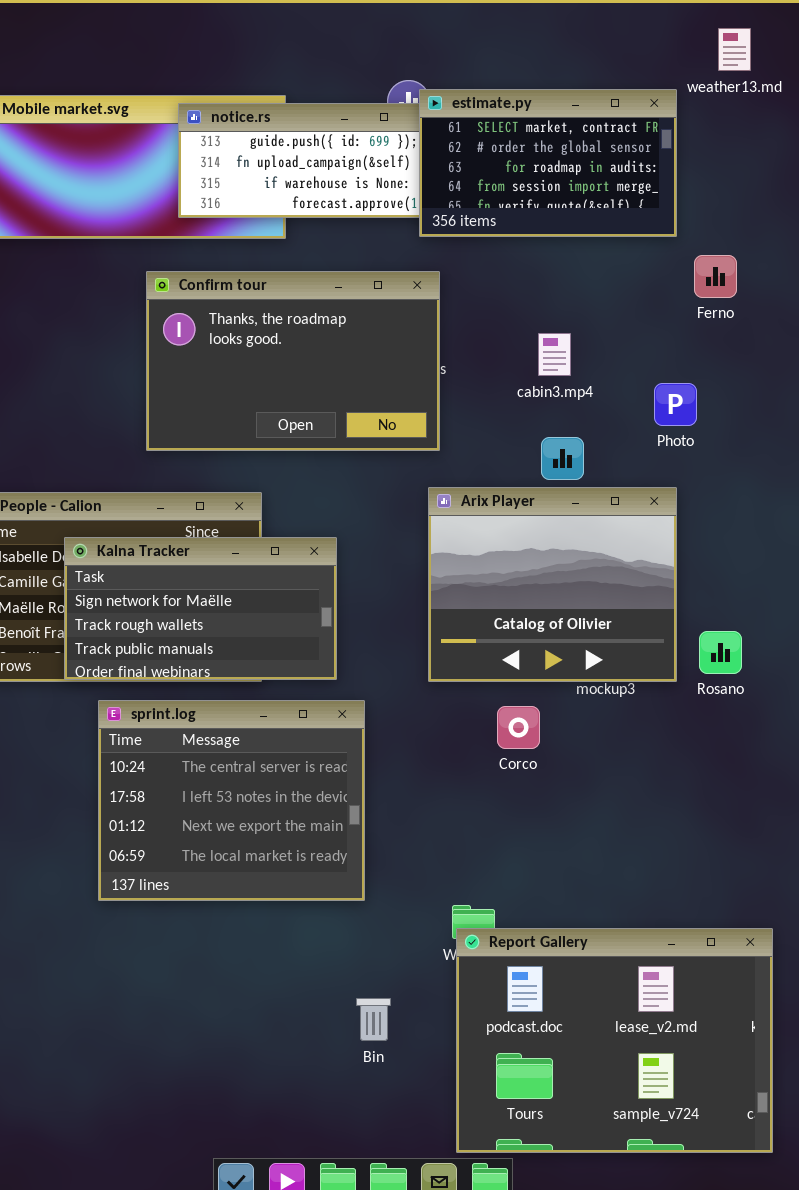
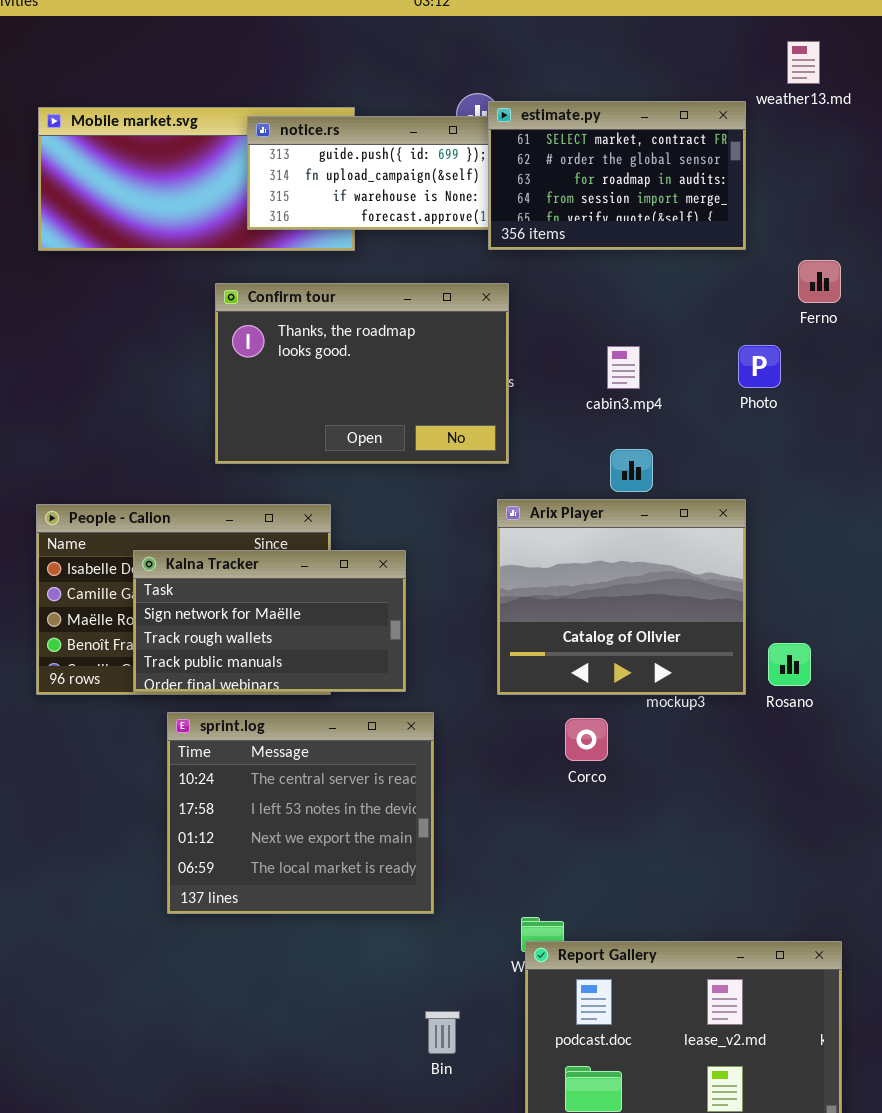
Ferno: [694,255,737,298] -> [798,260,841,303], moved
Photo: [654,383,697,426] -> [738,345,781,388], moved

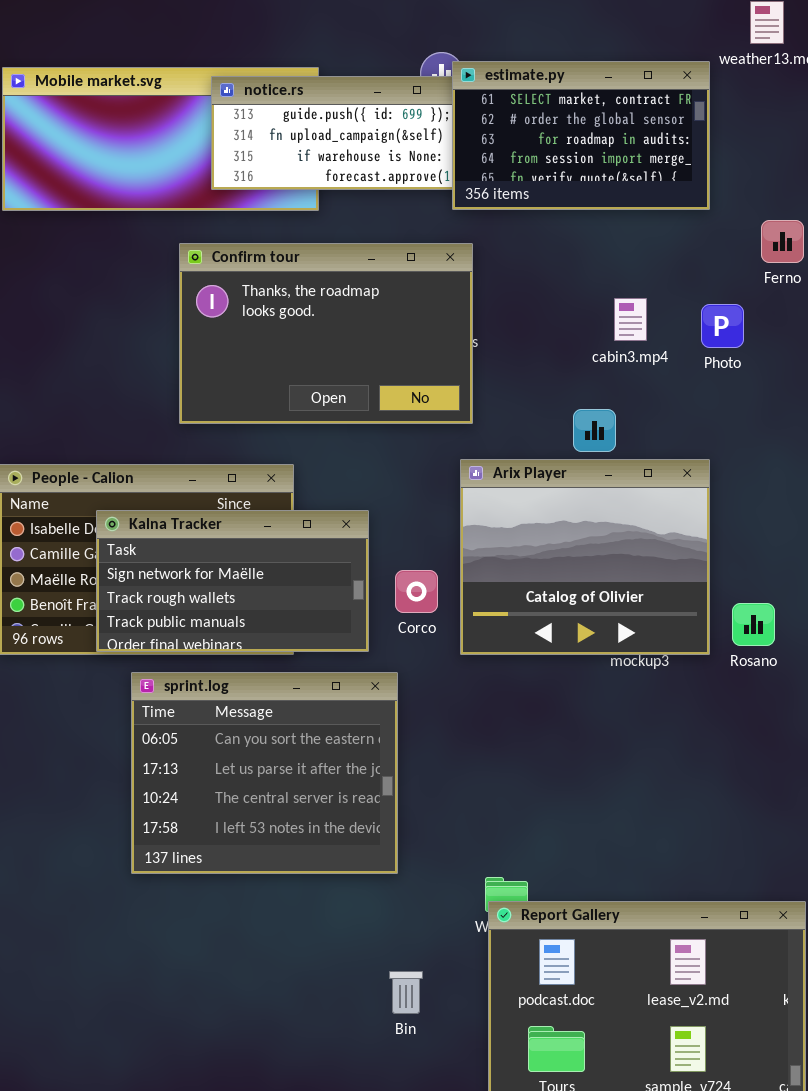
cabin3.mp4: [607,346,640,389] -> [614,298,647,341], moved
sprint.log: [167,712,434,914] -> [131,672,398,874], scrolled up 2 rows
Corco: [565,718,608,761] -> [395,570,438,613], moved

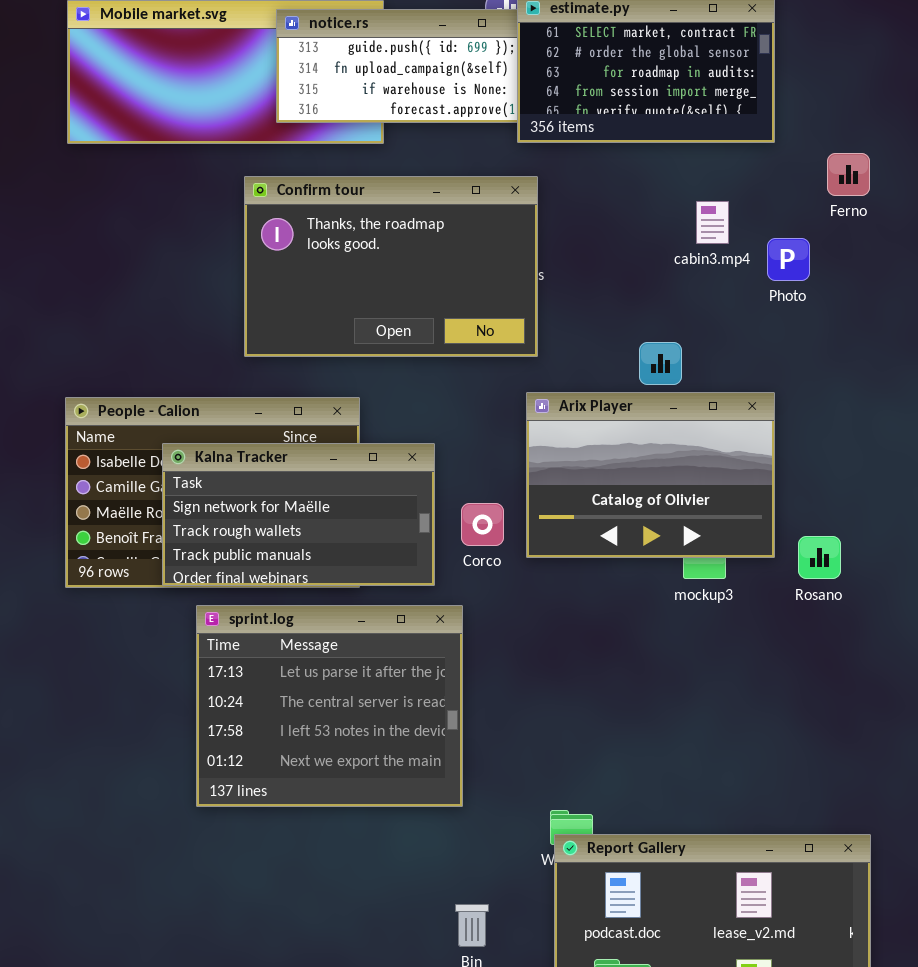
cabin3.mp4: [614,298,647,341] -> [696,201,729,244], moved
Arix Player: [460,459,710,655] -> [526,392,775,558], resized
sprint.log: [131,672,398,874] -> [196,605,463,807], scrolled down 1 row

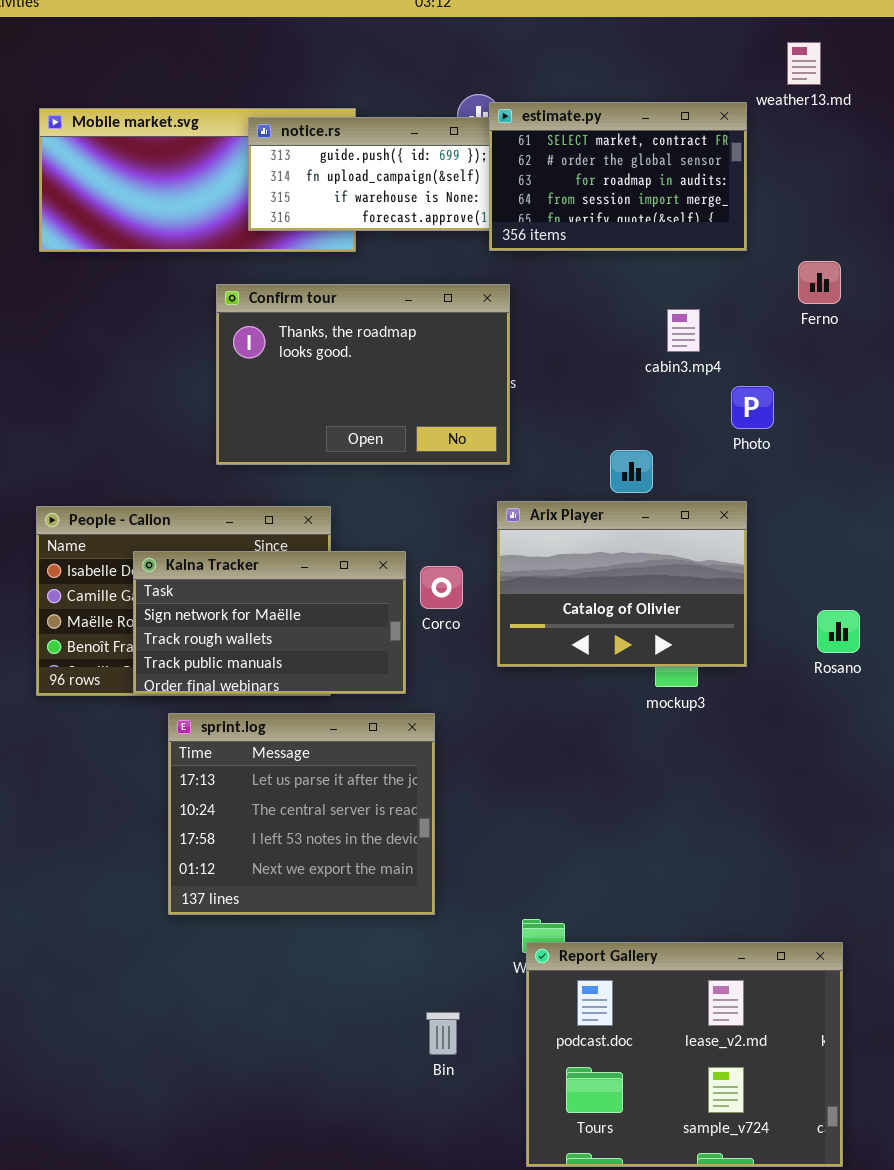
Photo: [767,238,810,281] -> [731,386,774,429], moved
Corco: [461,503,504,546] -> [420,566,463,609], moved
Rosano: [798,536,841,579] -> [817,610,860,653], moved

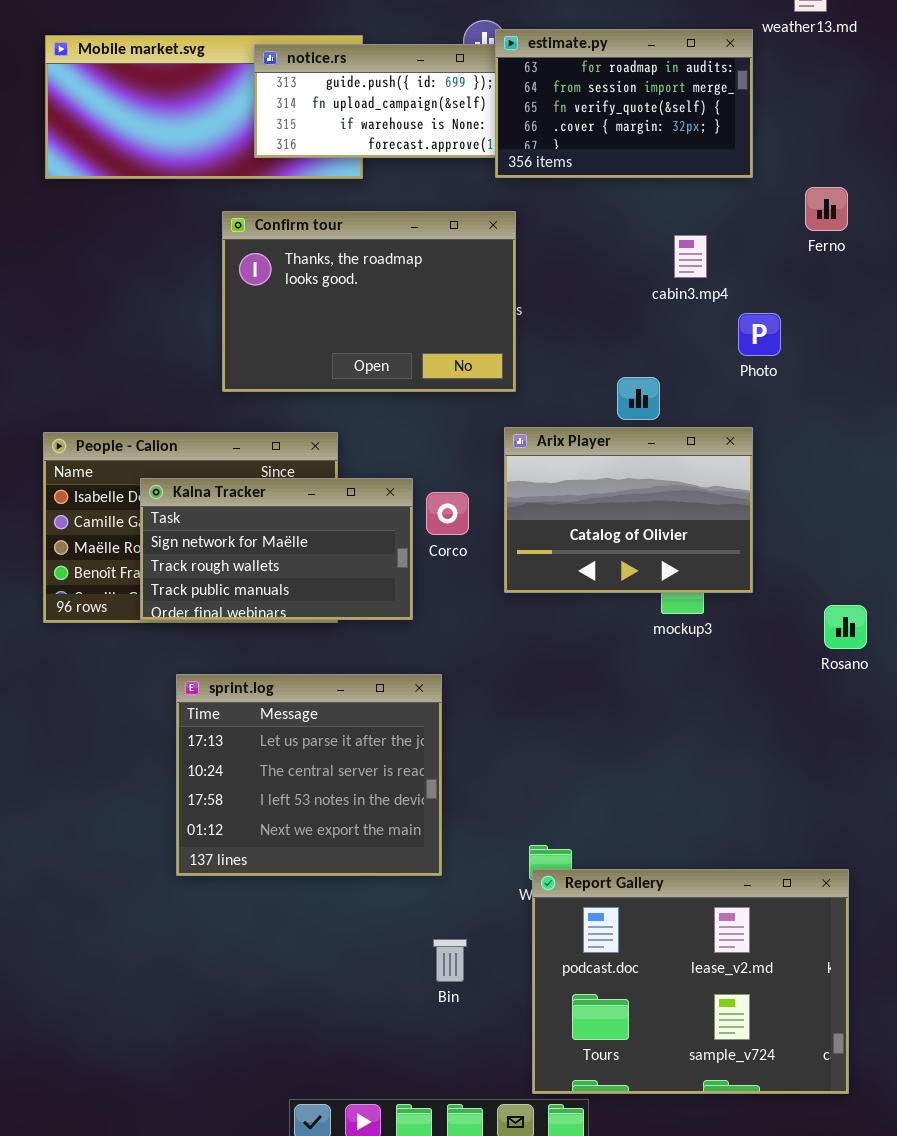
estimate.py: [489,102,747,251] -> [495,29,753,178], scrolled down 2 rows
Rosano: [817,610,860,653] -> [824,605,867,649], moved
sprint.log: [168,713,435,915] -> [176,674,442,876], moved

